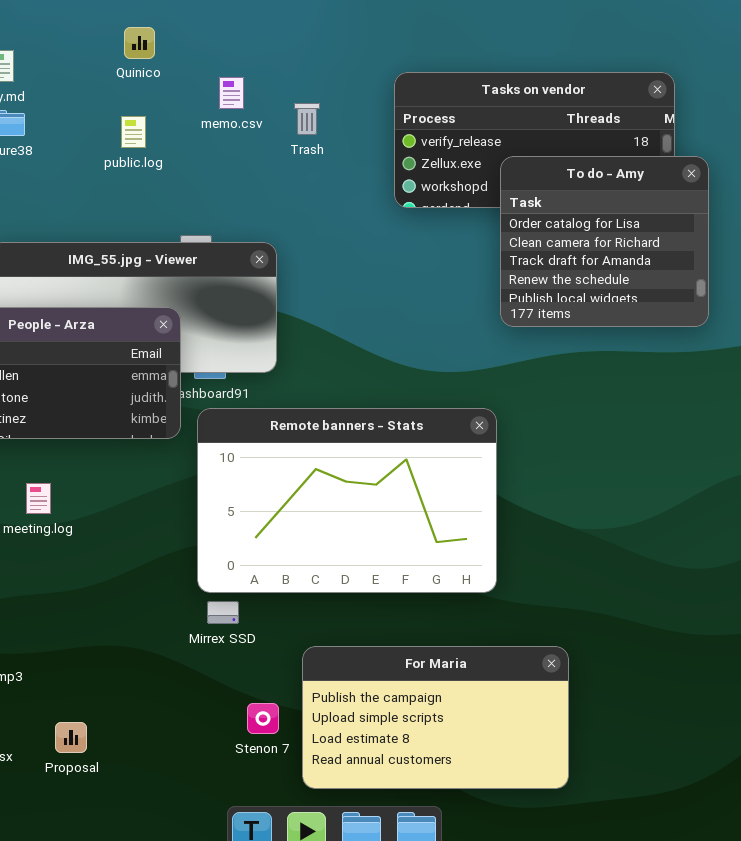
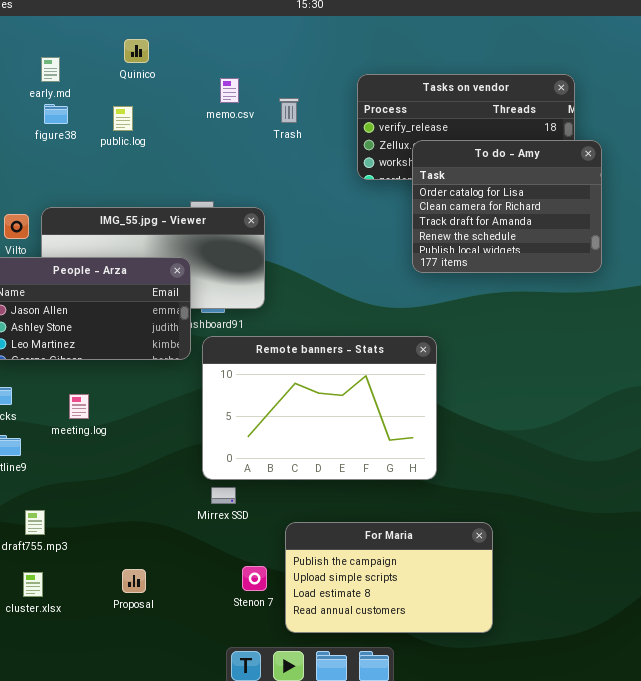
Quinico: [124,27,155,59] -> [124,39,149,63], moved
public.log: [121,116,146,148] -> [113,106,133,131], moved
To do - Amy: [500,156,709,327] -> [412,140,602,273], resized
Proposal: [55,722,87,753] -> [122,569,146,593], moved

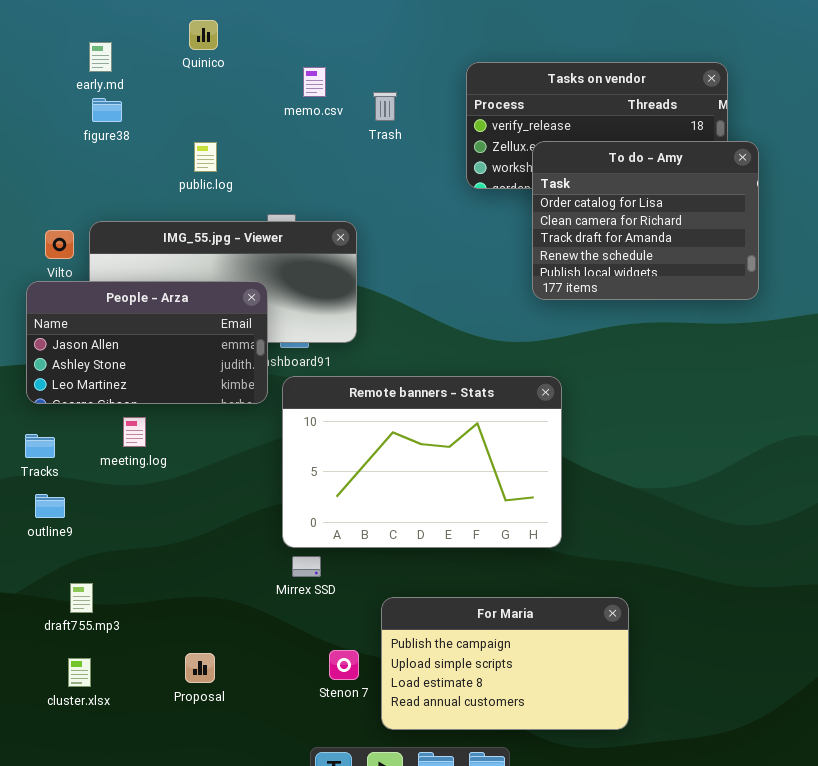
public.log: [113,106,133,131] -> [194,142,217,172], moved
meeting.log: [69,394,89,419] -> [123,417,146,447], moved

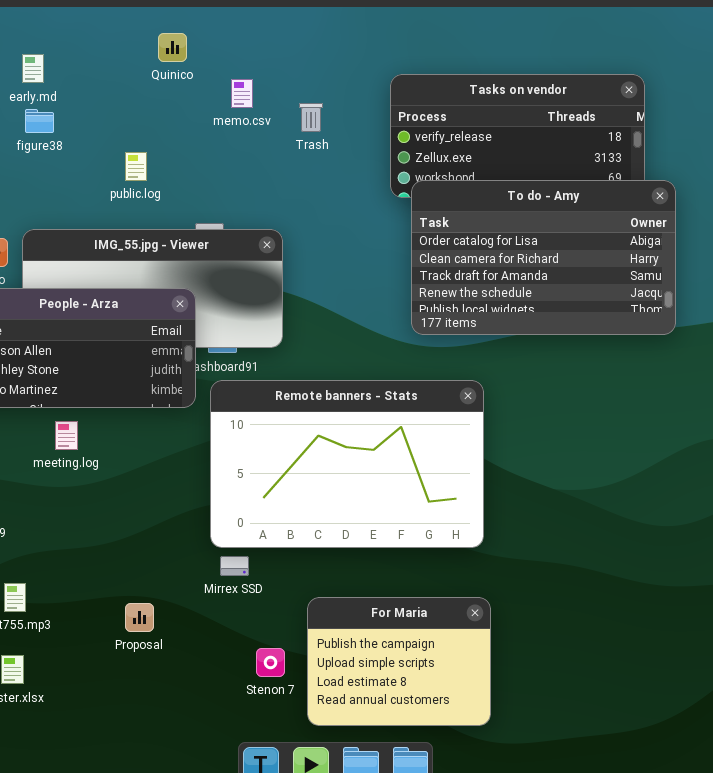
Quinico: [189,20,218,50] -> [158,33,187,62], moved
To do - Amy: [532,141,759,300] -> [411,180,676,335], moved, resized
For Maria: [381,597,629,730] -> [307,597,491,726], resized
Proposal: [185,653,215,683] -> [125,603,154,632], moved

